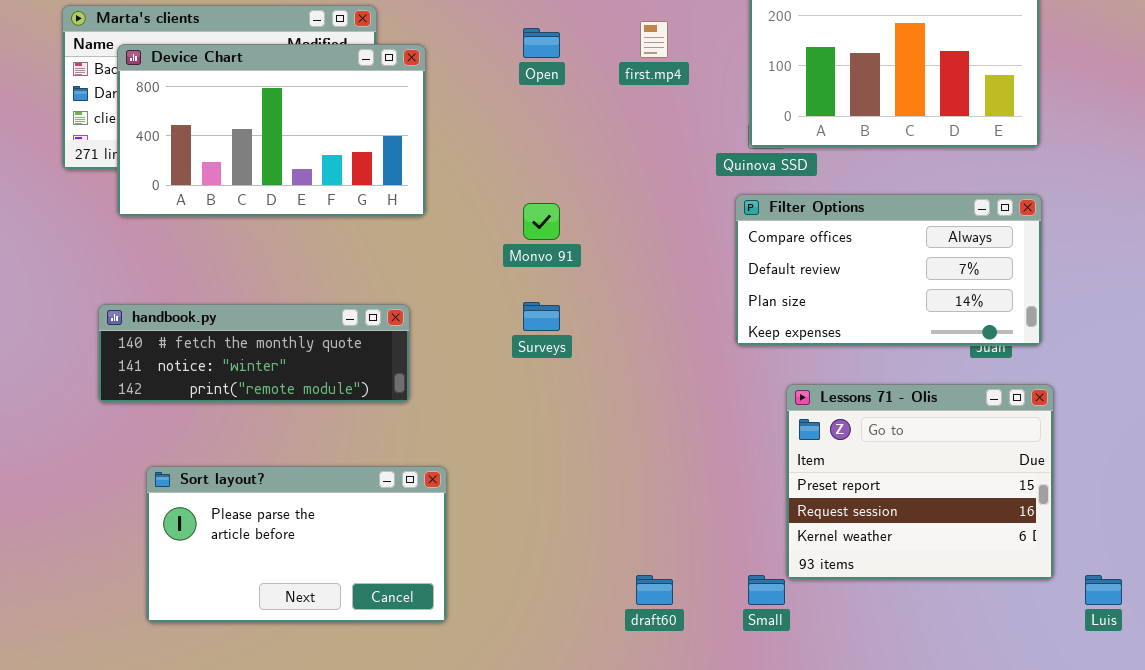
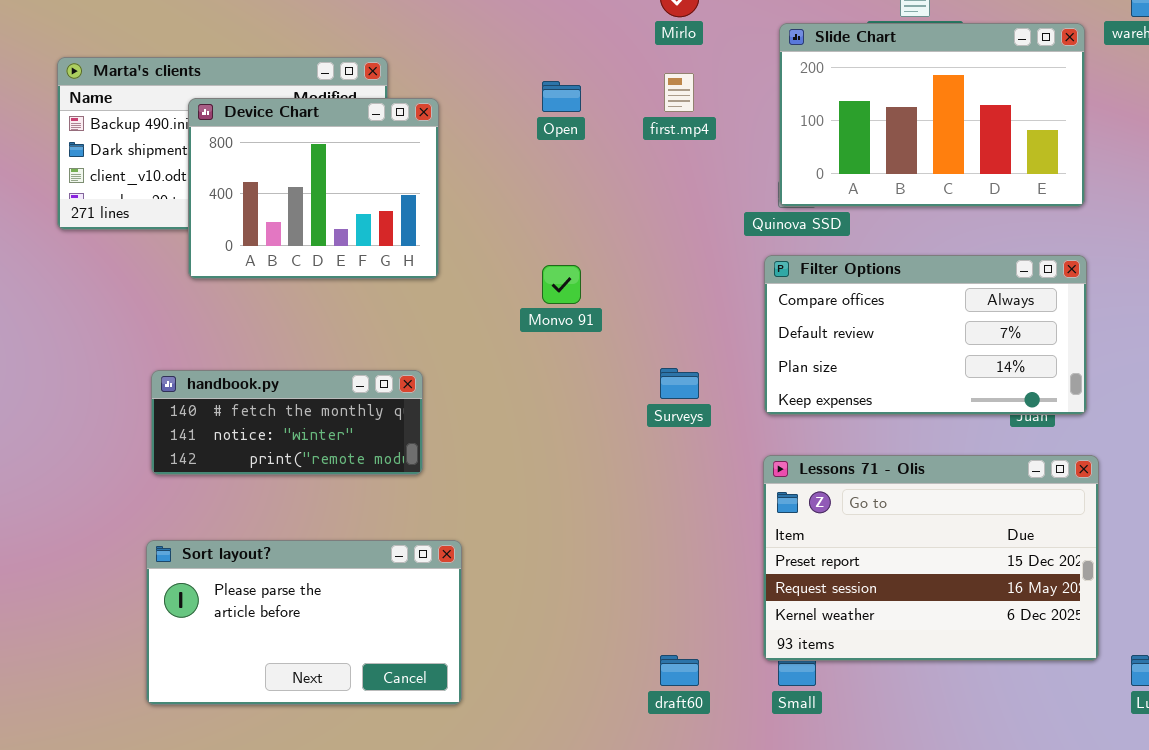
Device Chart: [117,44,426,217] -> [188,98,439,279], resized
Surveys: [523,302,560,331] -> [660,368,699,399], moved
handbook.py: [98,304,410,403] -> [151,370,423,475], resized
Lessons 71 - Olis: [786,384,1054,580] -> [763,455,1099,661], resized

